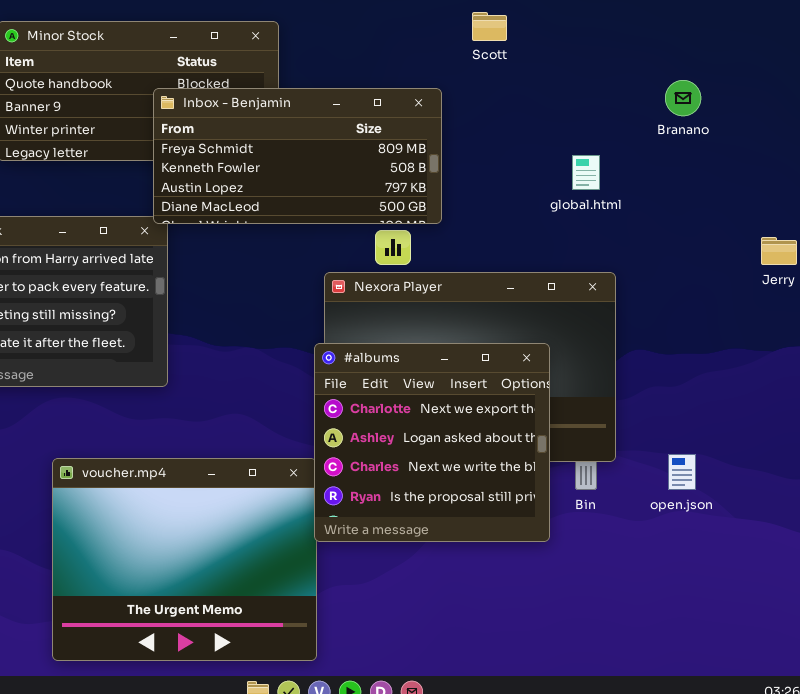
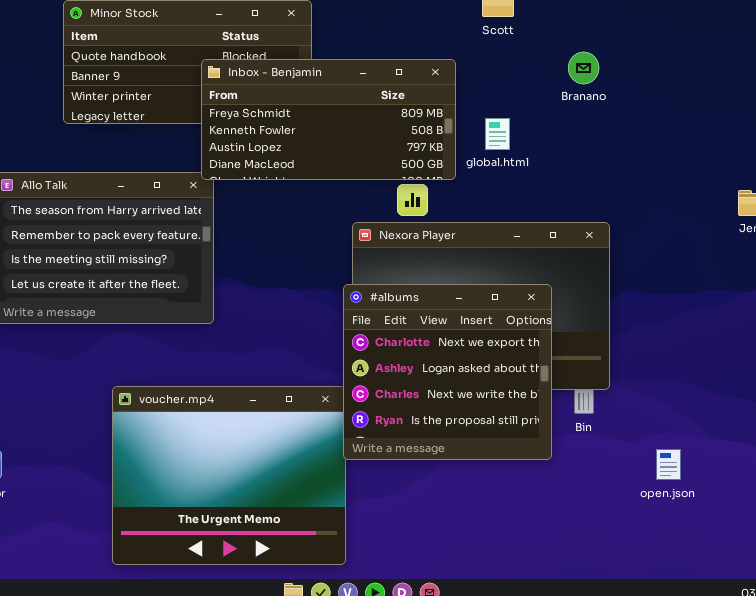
Branano: [665,80,701,116] -> [568,52,599,84], moved
global.html: [572,155,600,190] -> [485,118,510,150], moved
open.json: [668,454,696,490] -> [656,449,681,480], moved

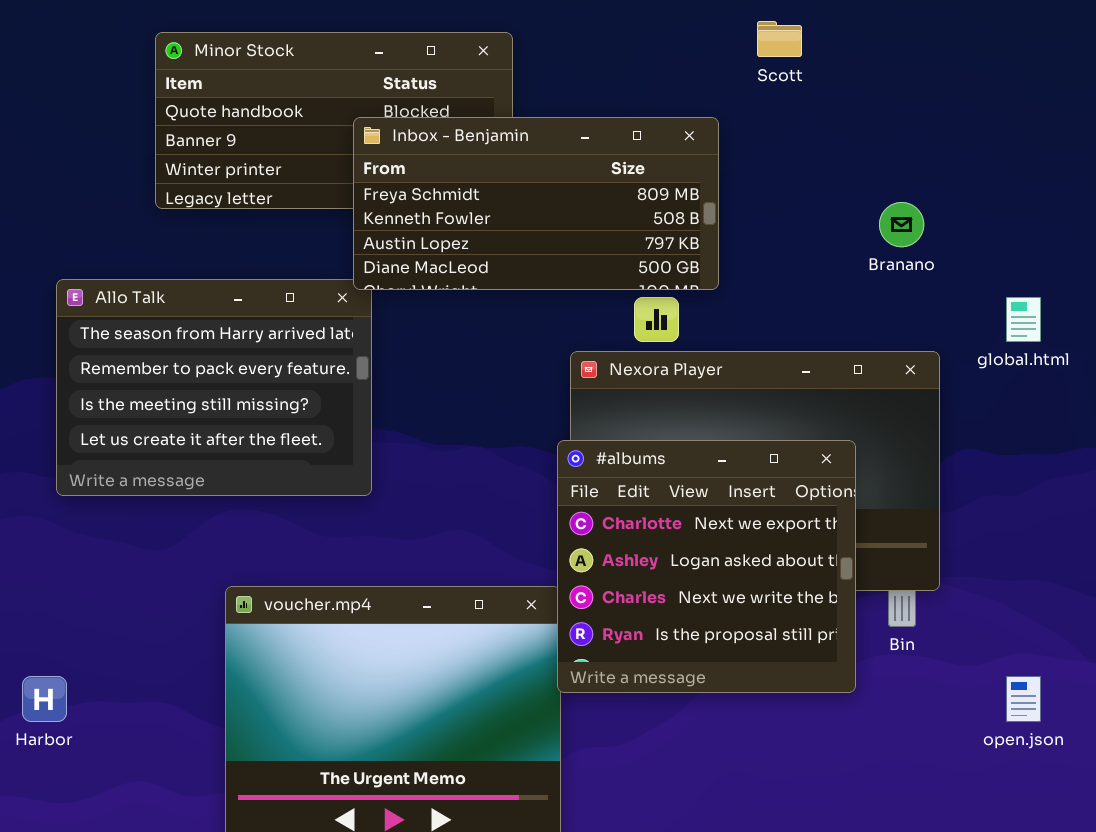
Branano: [568,52,599,84] -> [879,202,924,247], moved
global.html: [485,118,510,150] -> [1006,297,1041,342], moved

